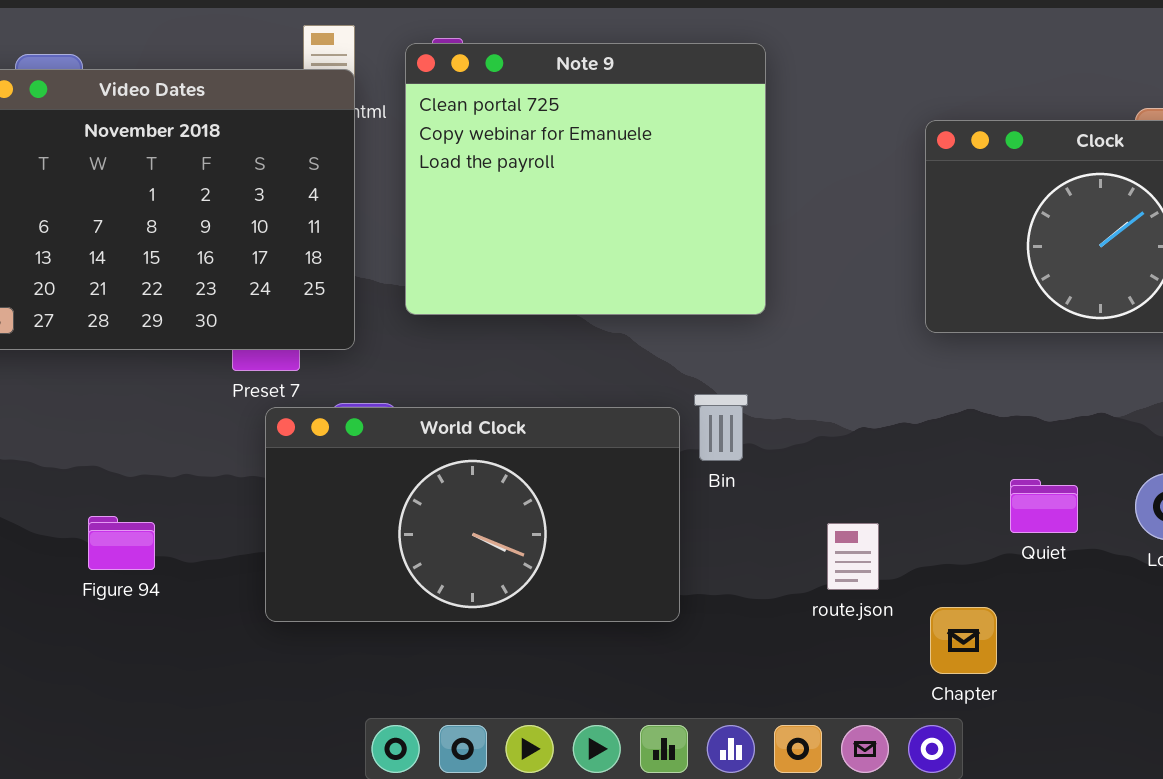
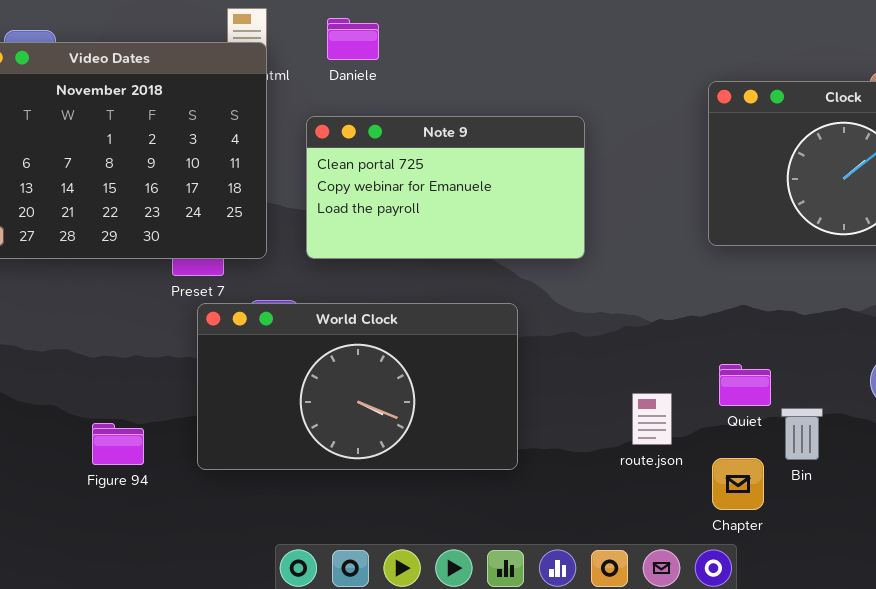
Note 9: [405,43,766,315] -> [306,116,585,259], moved, resized
Bin: [694,394,748,461] -> [781,408,823,460], moved
Quiet: [1010,479,1078,533] -> [719,364,771,406], moved
Figure 94: [88,516,155,570] -> [92,423,144,465], moved

